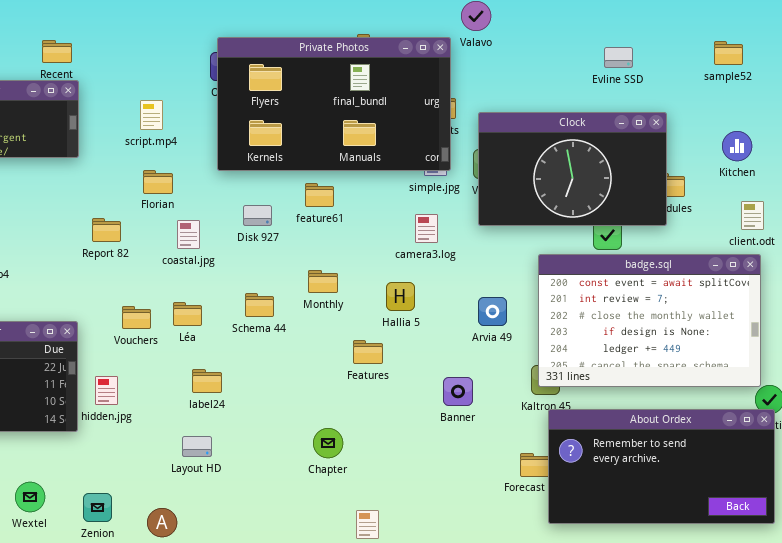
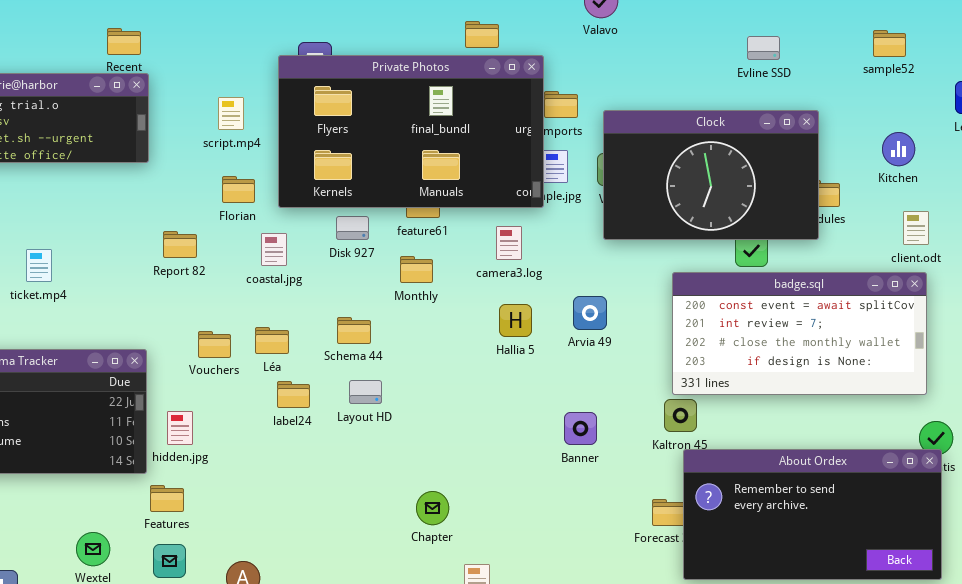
Private Photos: [217,37,451,171] -> [278,55,544,208], moved
camera3.log: [415,214,438,243] -> [496,226,522,260], moved
badge.sql: [538,254,761,387] -> [672,272,927,395], resized
Monthly: [308,270,338,293] -> [400,256,433,283], moved
Arvia 49: [478,297,507,326] -> [573,296,607,330], moved
Features: [353,340,383,364] -> [150,485,184,512], moved
label24: [192,369,222,393] -> [277,381,310,408], moved
Chapter: [313,428,343,458] -> [416,491,449,525], moved
Layout HD: [182,436,212,457] -> [349,380,382,404], moved

